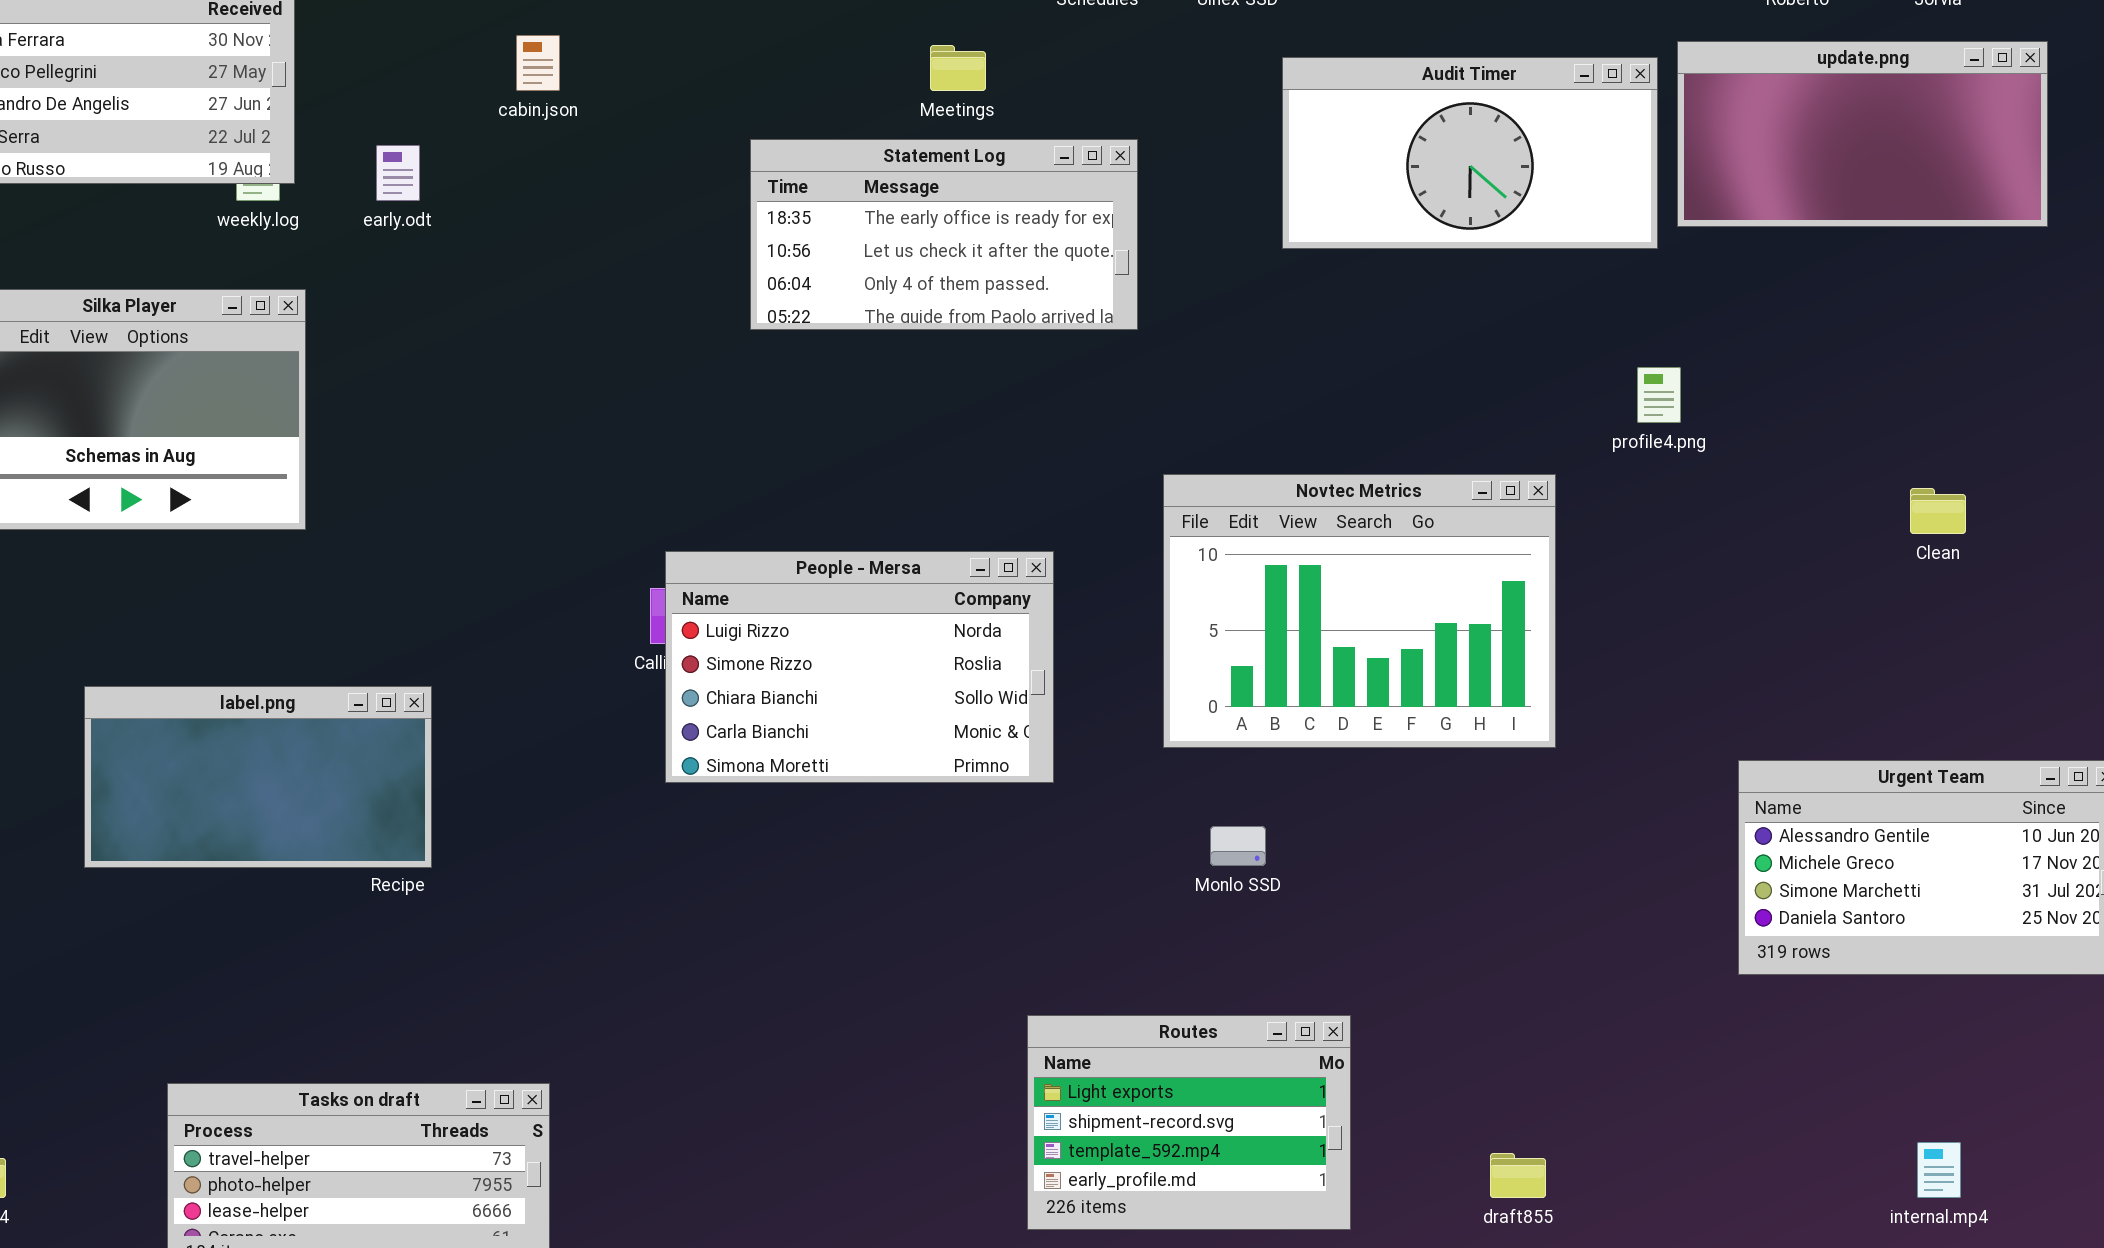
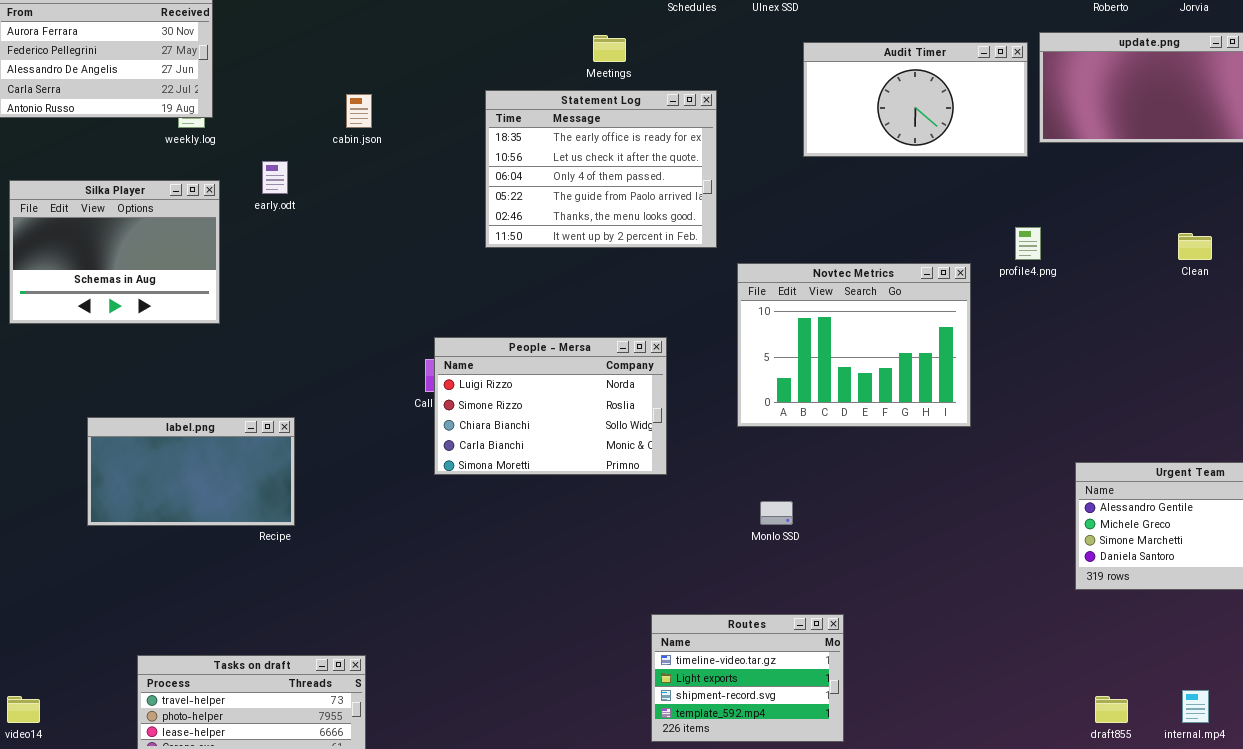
cabin.json: [516,35,560,91] -> [346,94,372,128], moved
Statement Log: [750,139,1138,330] -> [485,90,717,248], resized
early.odt: [376,145,420,201] -> [262,161,288,194], moved
Novtec Metrics: [1163,474,1556,748] -> [737,263,971,427], moved
Clean: [1910,488,1966,534] -> [1178,233,1212,260], moved
Routes: [1027,1015,1351,1230] -> [651,614,844,742], scrolled up 1 row
draft855: [1490,1153,1546,1198] -> [1095,696,1128,723], moved

